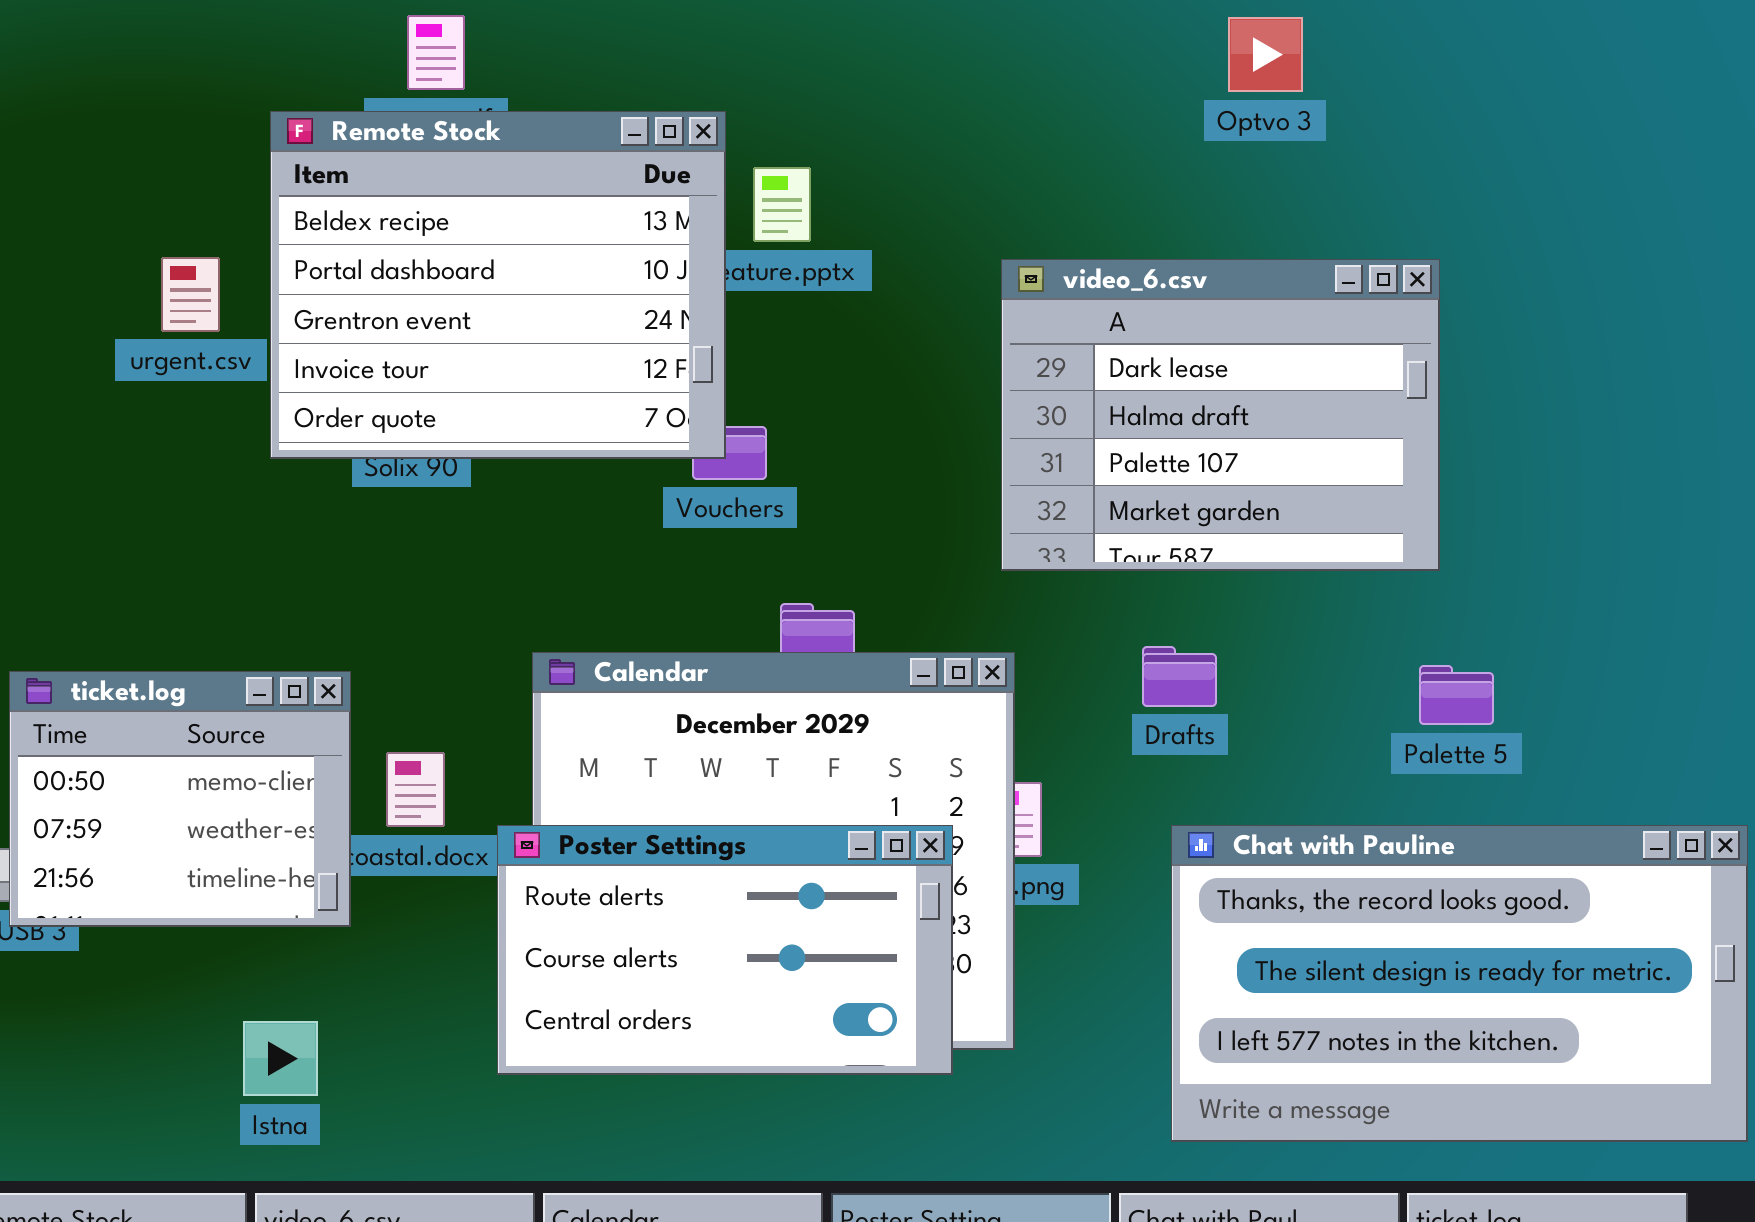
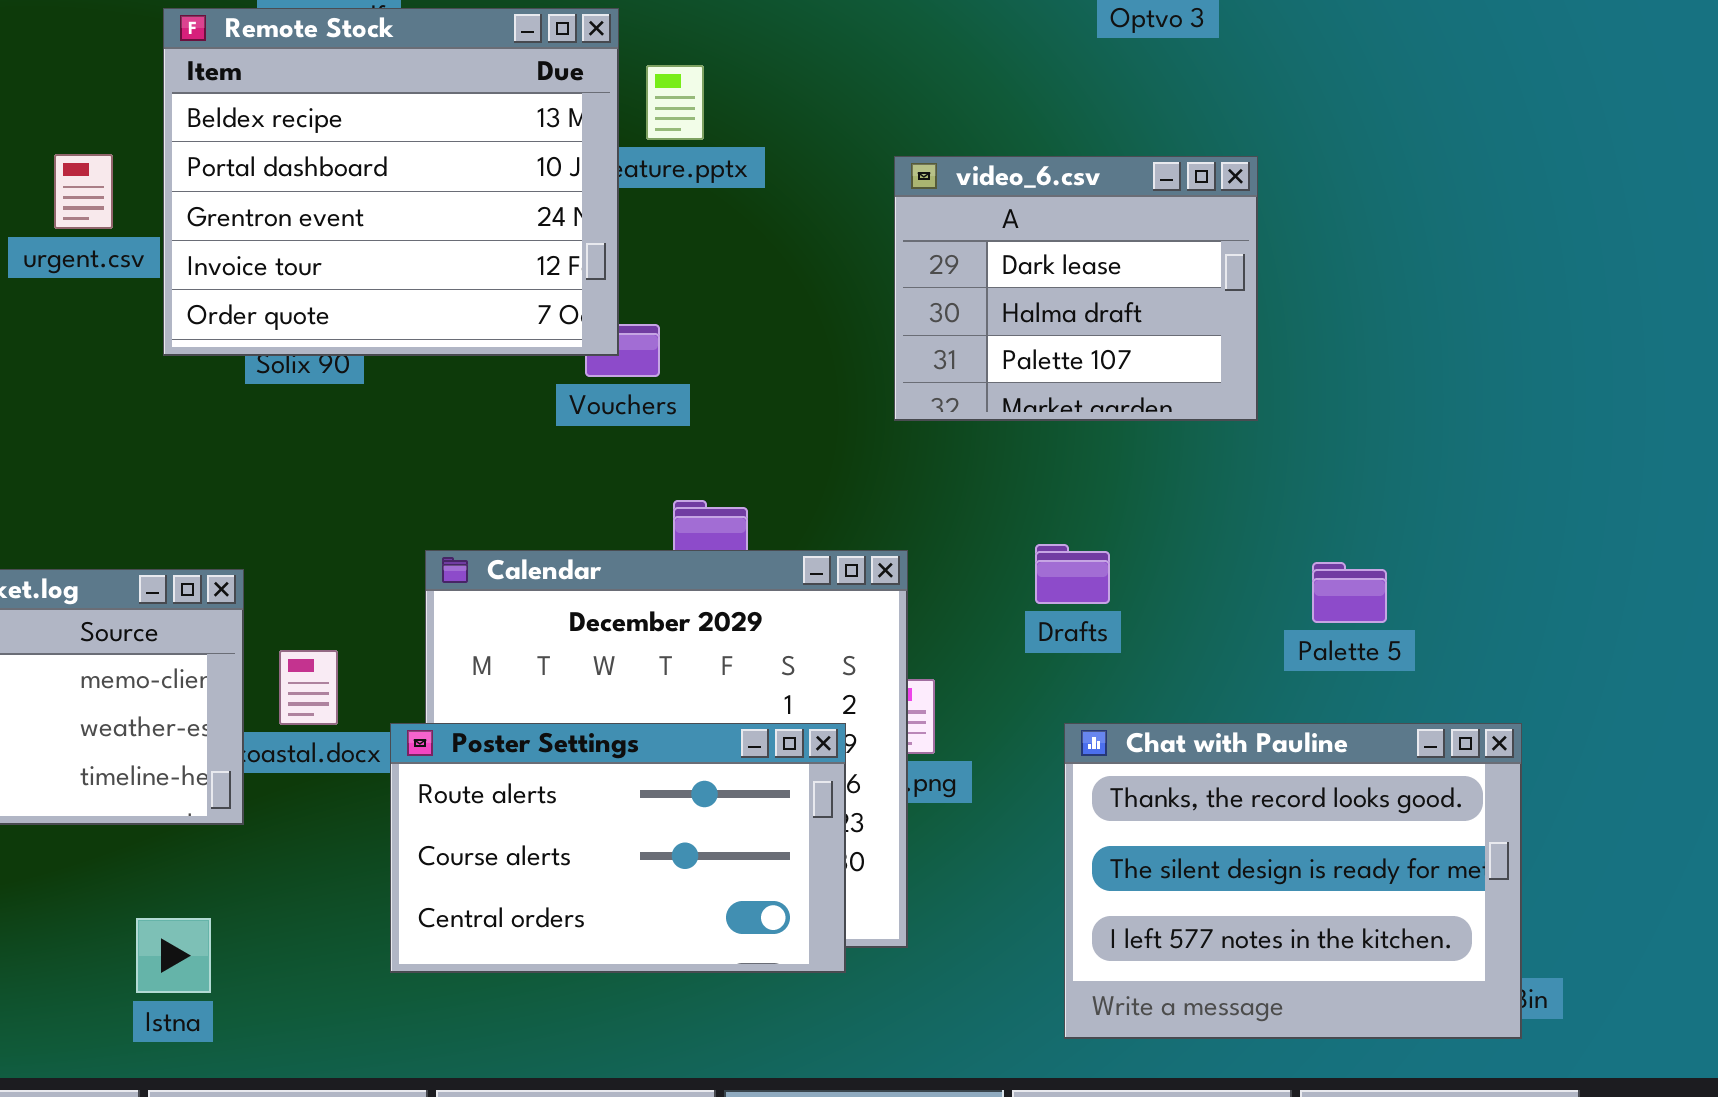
video_6.csv: [1001,259,1440,571] -> [894,156,1258,421], resized
Chat with Pauline: [1171,825,1748,1142] -> [1064,723,1522,1039], resized

